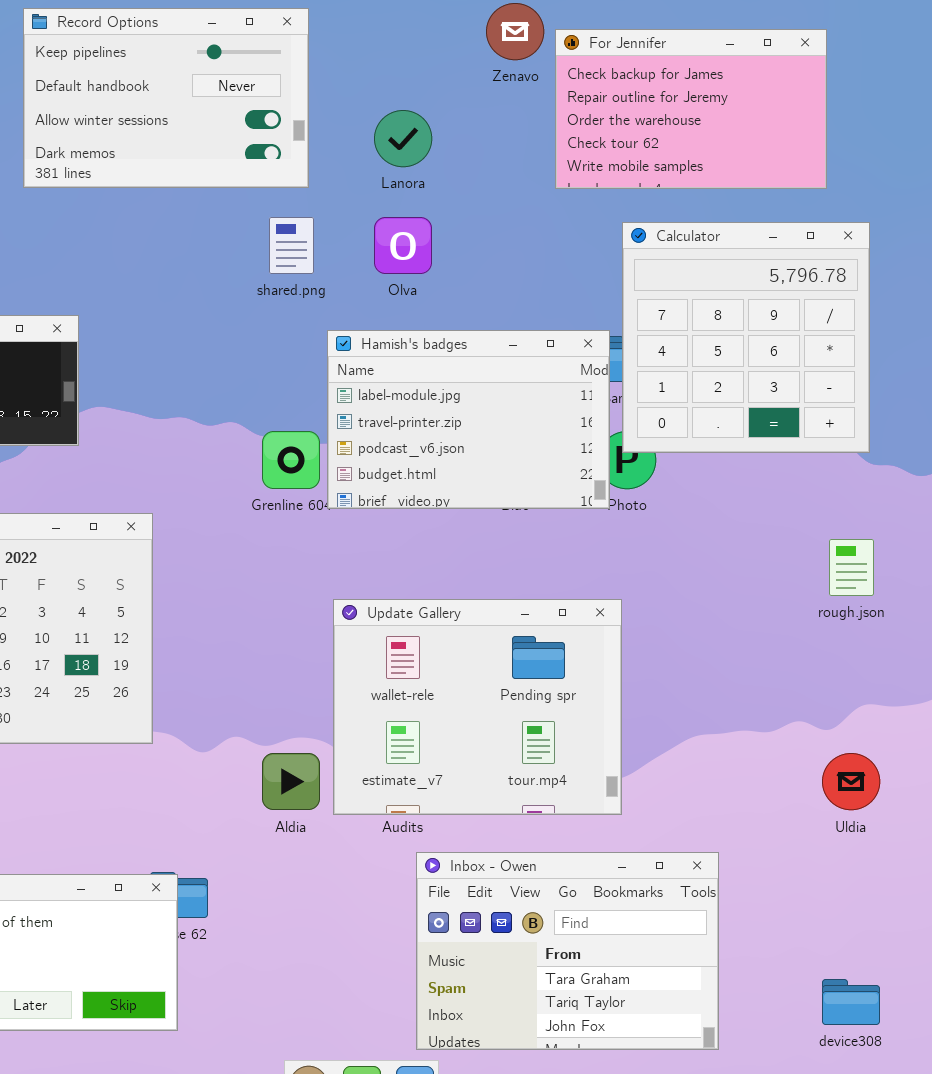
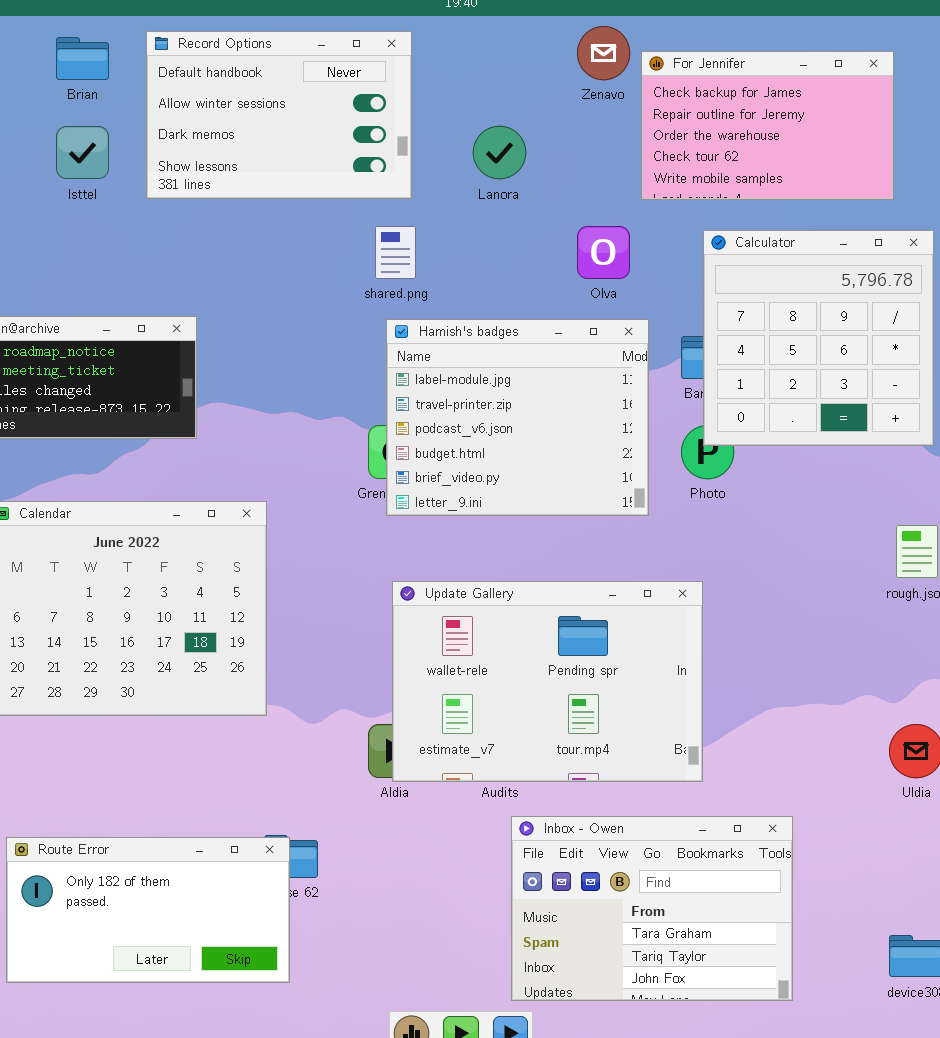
Record Options: [23,8,309,188] -> [146,31,412,199], scrolled down 1 row
Olva: [374,217,432,274] -> [577,226,630,279], moved
Hamish's badges: [327,330,610,509] -> [386,319,649,516], moved, resized
Update Gallery: [333,599,622,815] -> [392,581,703,782], resized

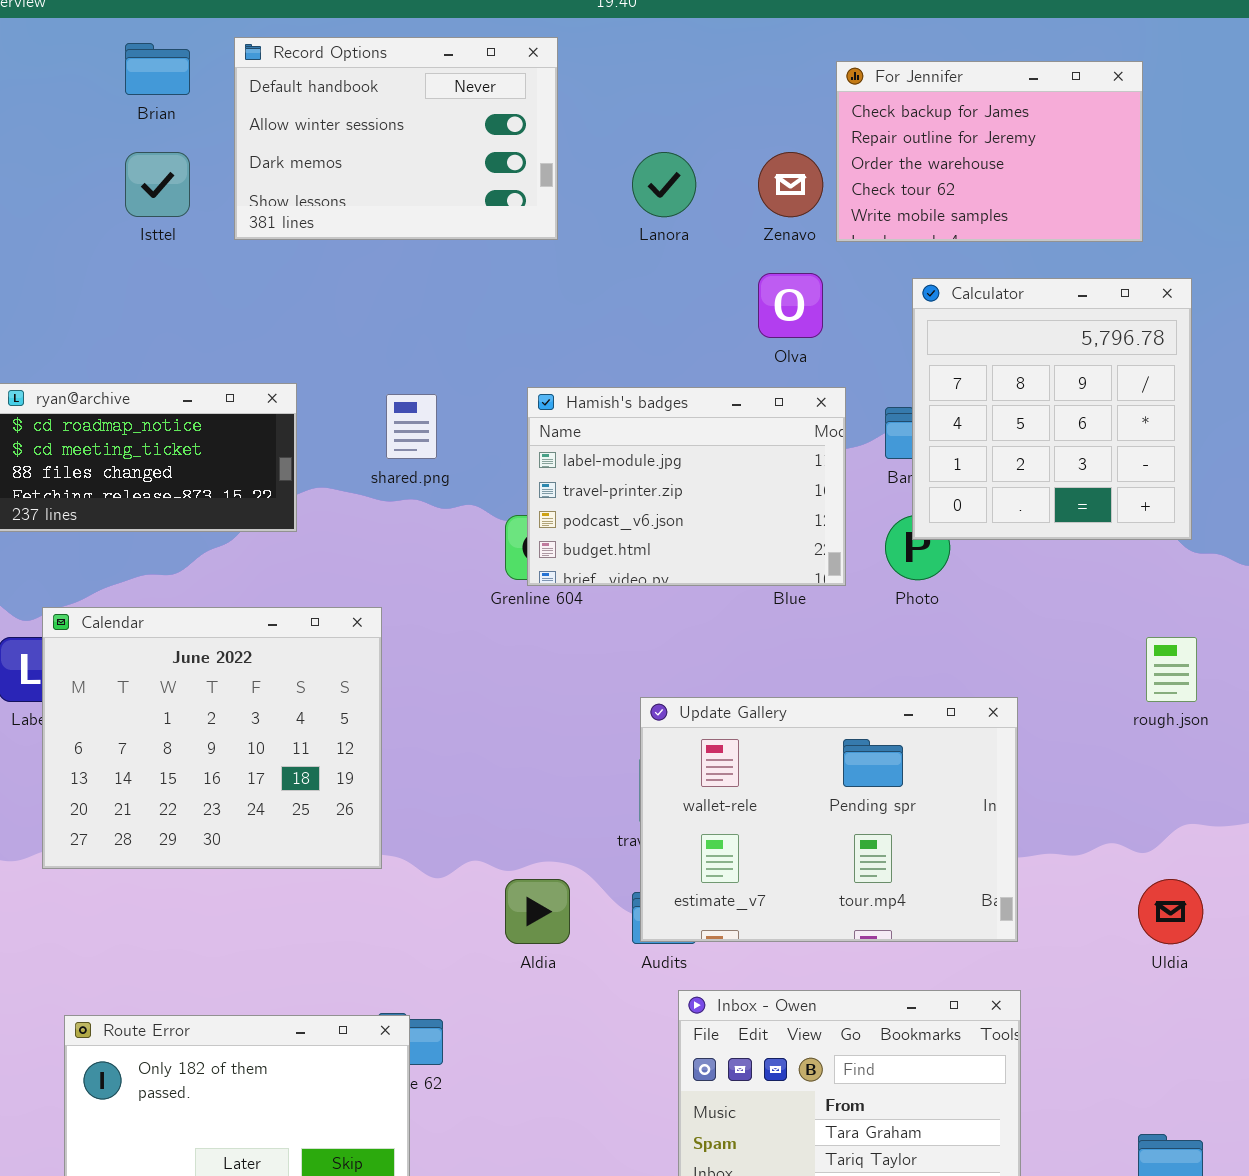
Zenavo: [577,26,630,80] -> [758,152,823,217], moved
shared.png: [375,226,416,279] -> [386,394,437,459], moved
Hamish's badges: [386,319,649,516] -> [527,387,846,586], resized
Update Gallery: [392,581,703,782] -> [640,697,1018,942], moved

